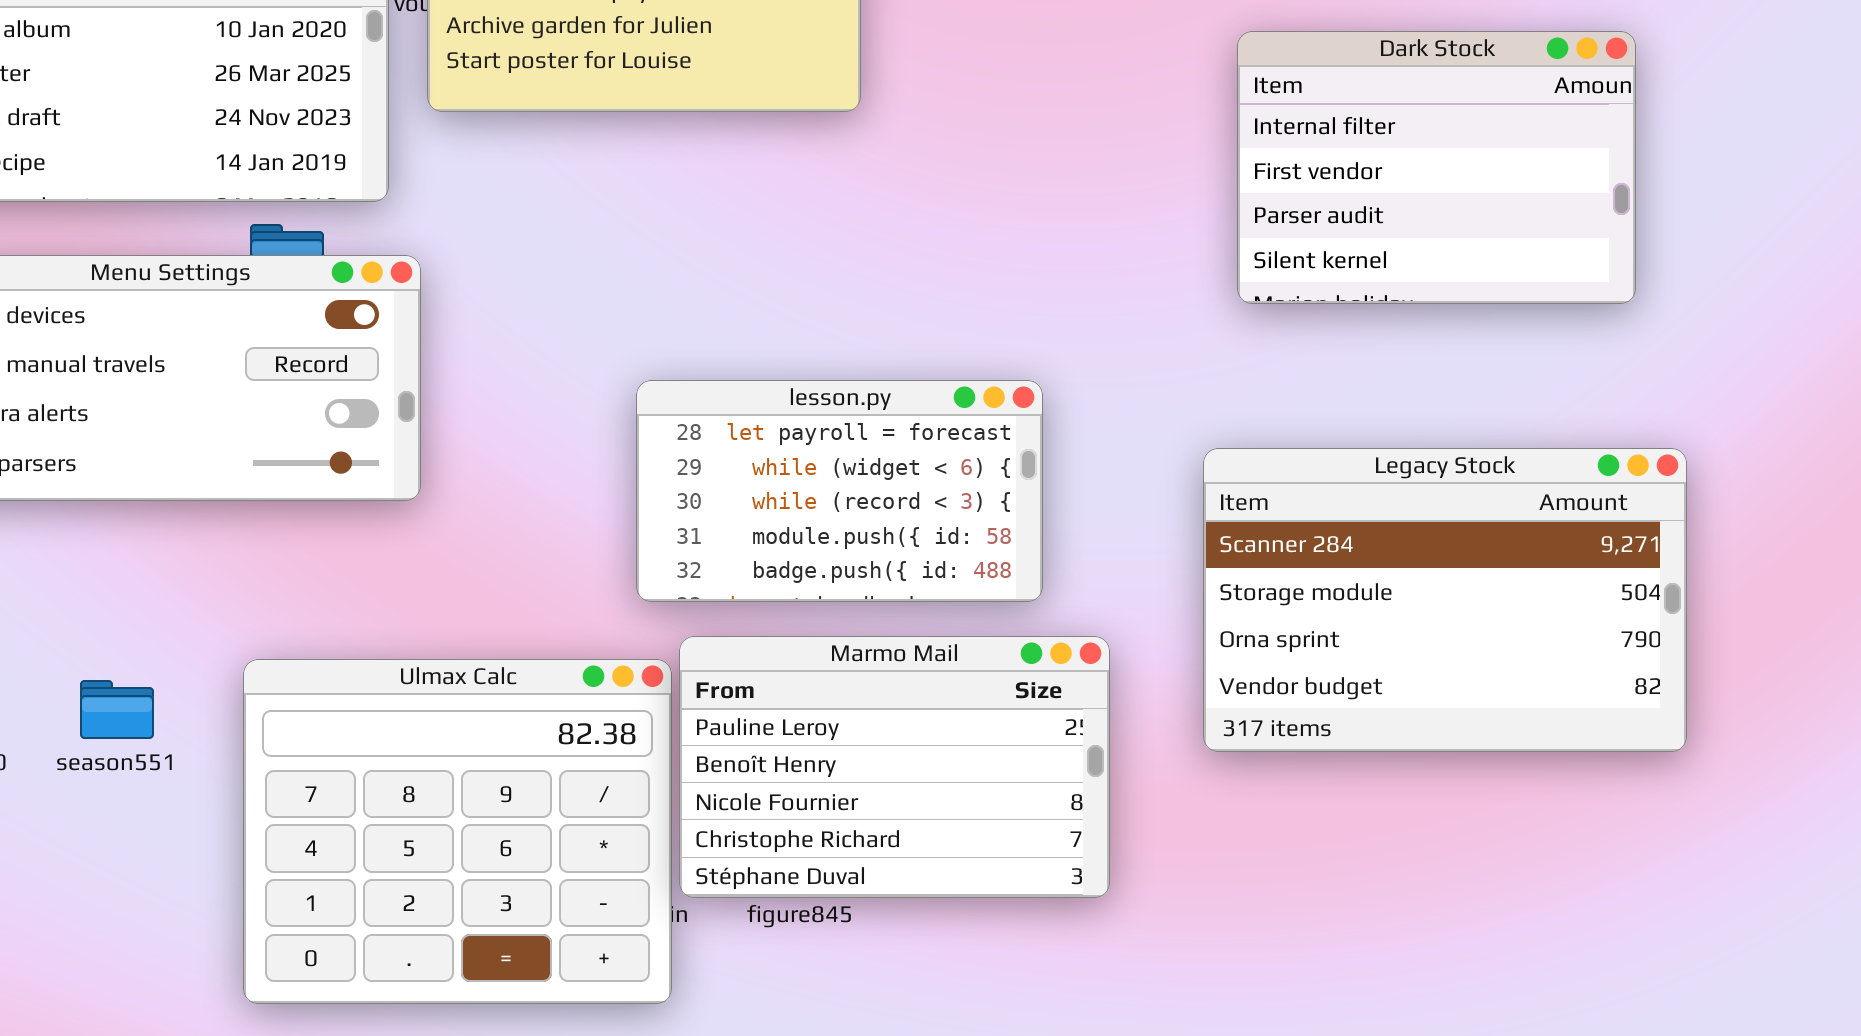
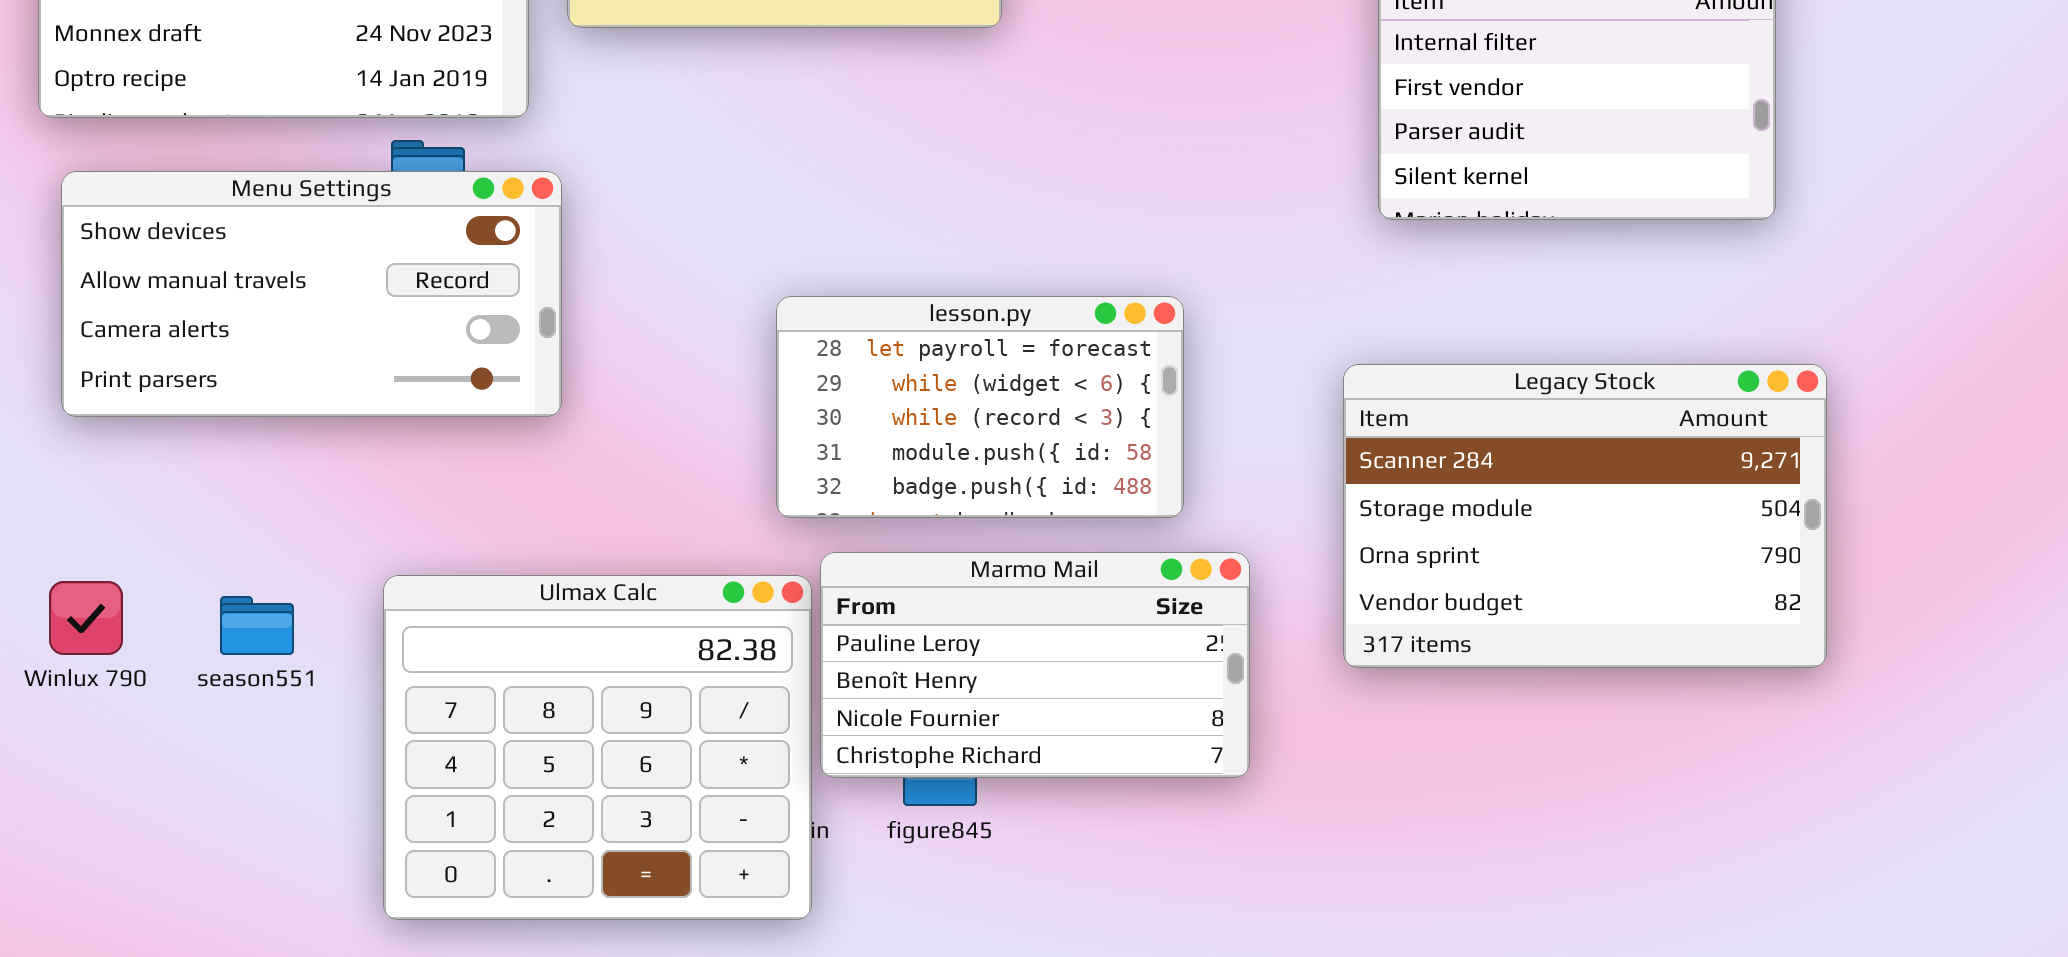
Marmo Mail: [679,636,1110,898] -> [820,552,1250,778], resized

